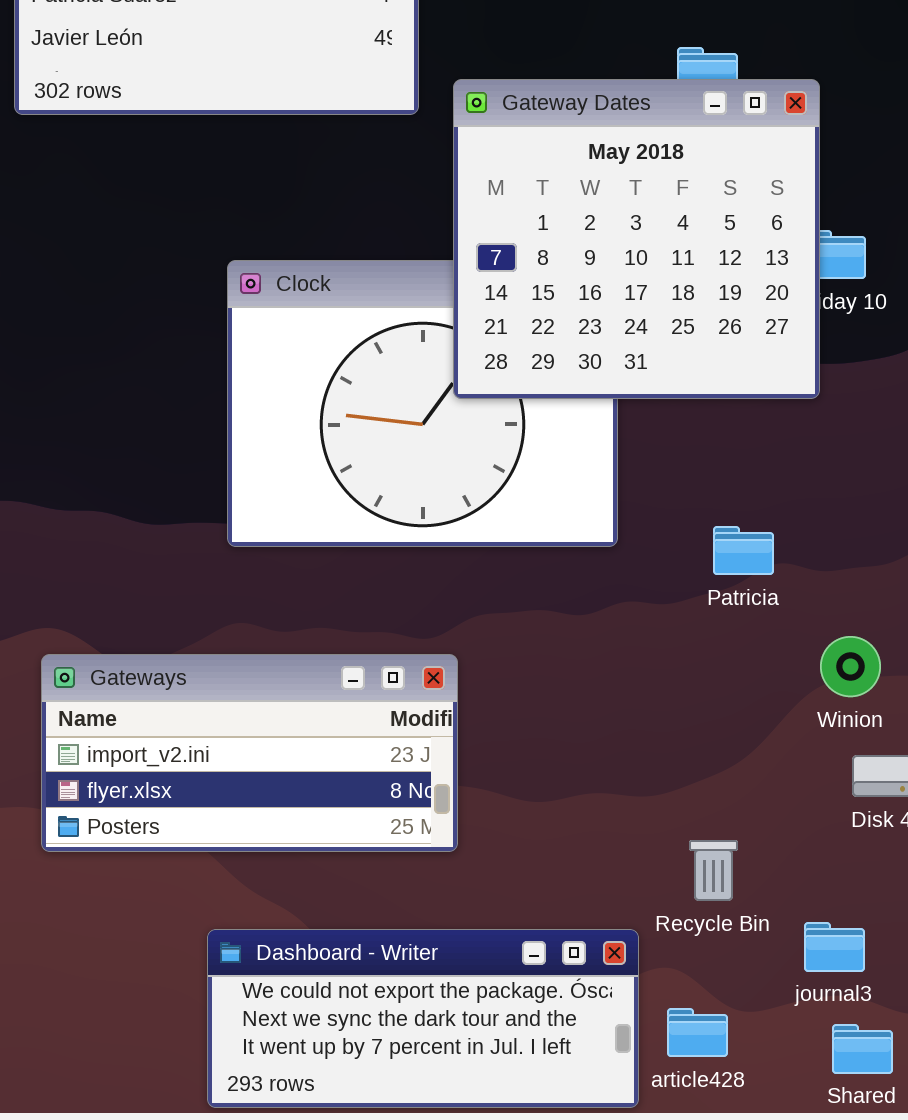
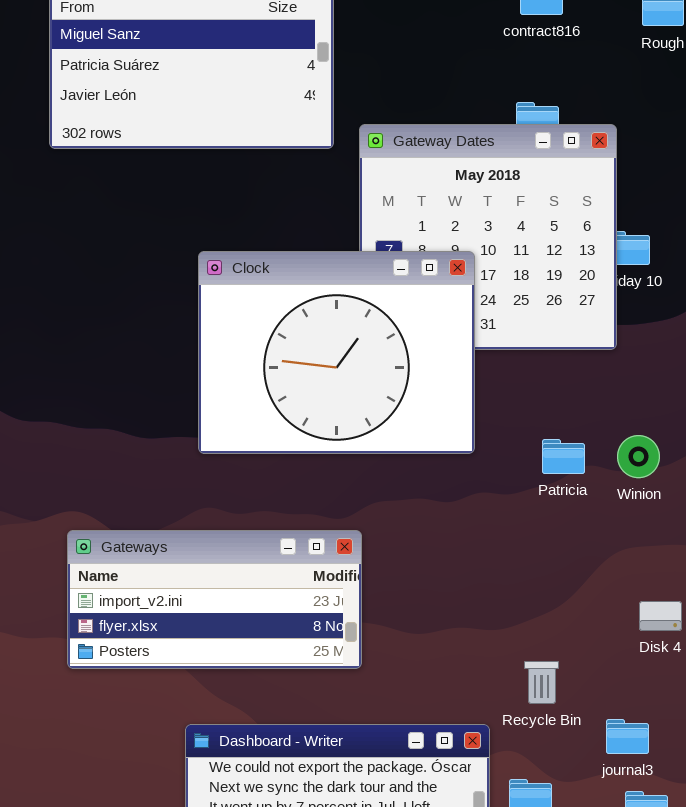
Clock: [227,260,618,547] -> [198,251,475,454], raised
Winion: [820,636,881,697] -> [617,435,660,478], moved

